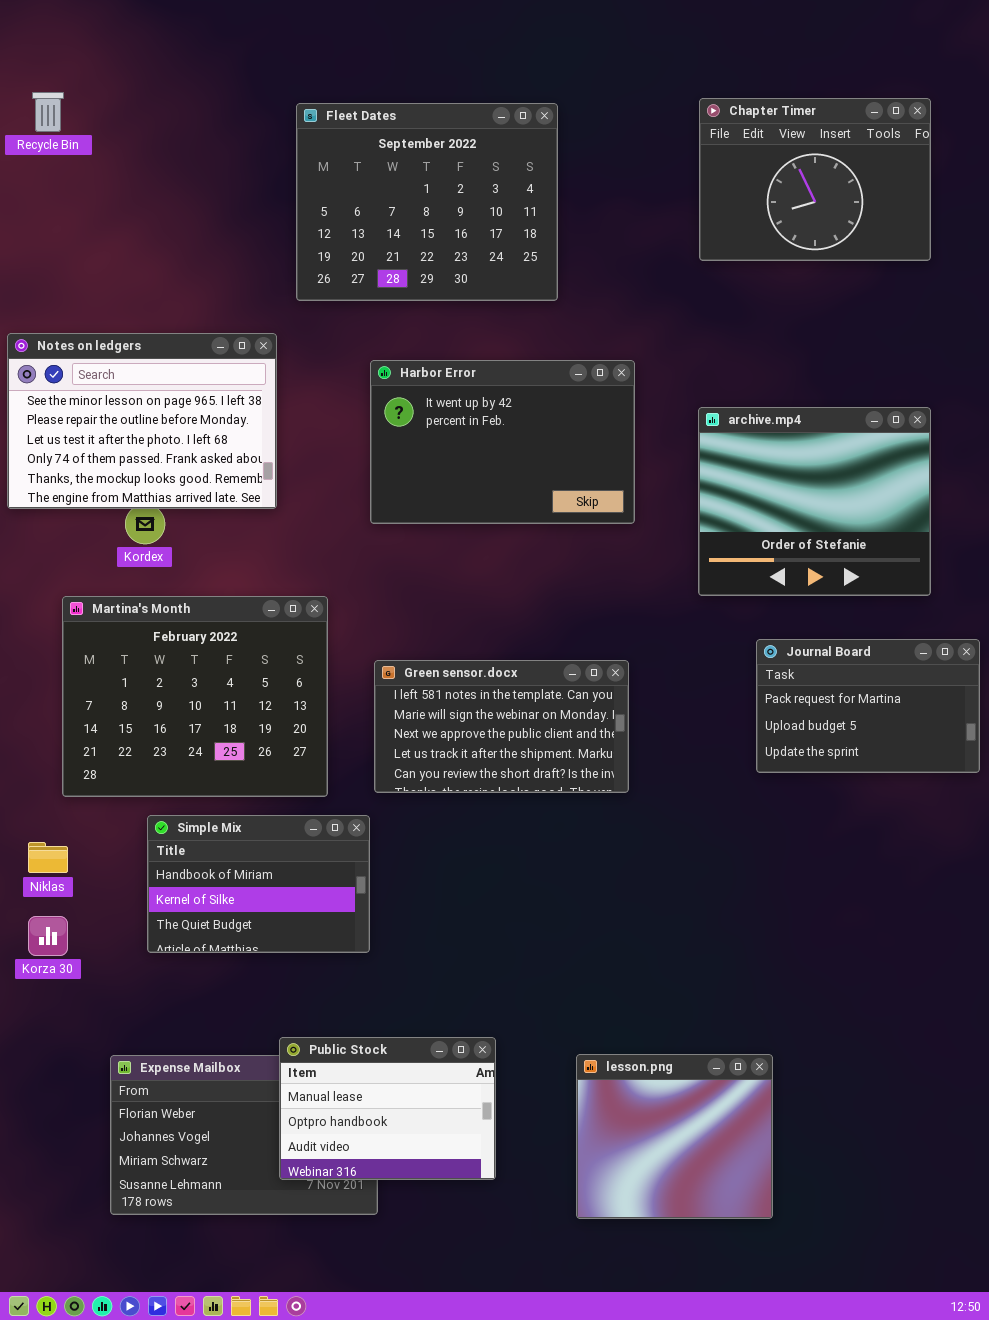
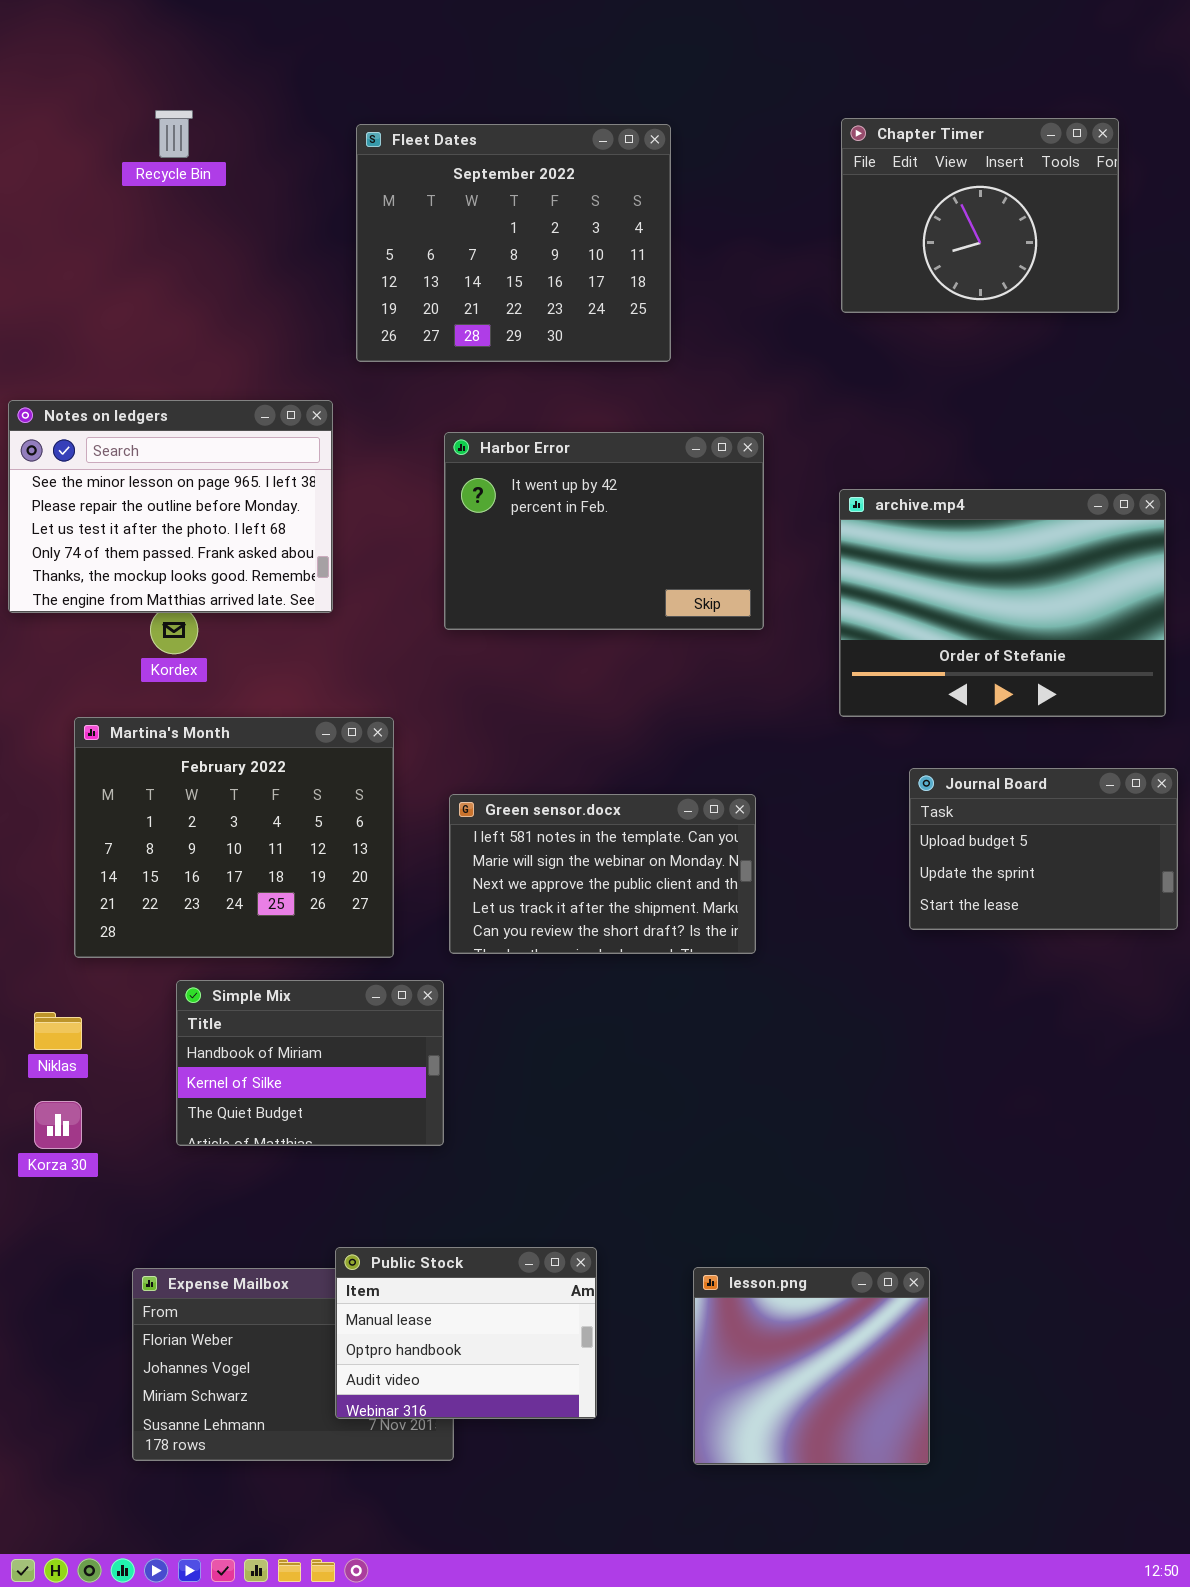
Recycle Bin: [32,92,64,132] -> [155,110,193,158], moved
archive.mp4: [698,407,931,596] -> [839,489,1166,717], resized
Journal Board: [756,639,980,773] -> [909,768,1178,930], scrolled down 1 row

